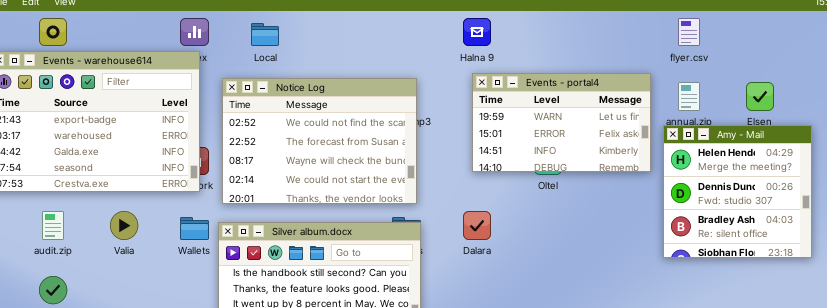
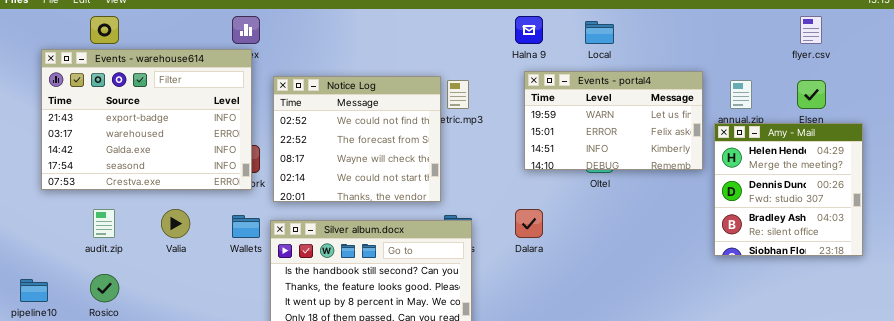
flyer.csv: [678,18,700,46] -> [800,16,822,44], moved
Local: [251,23,279,46] -> [585,21,614,44], moved
Notice Log: [222,78,417,204] -> [273,76,441,202], resized

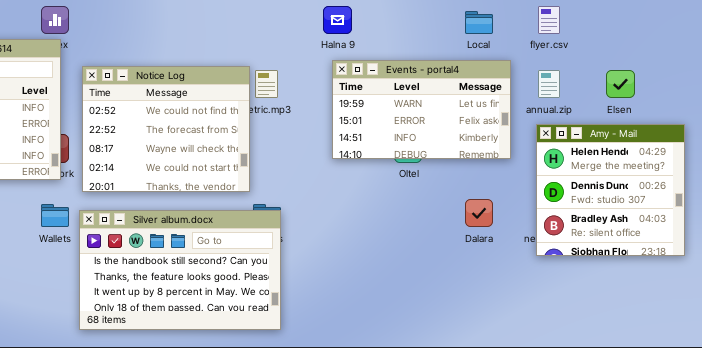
flyer.csv: [800,16,822,44] -> [538,6,560,34], moved
Local: [585,21,614,44] -> [465,11,493,34], moved
Amy - Mail: [714,123,863,256] -> [536,124,685,256], moved
Dalara: [515,209,543,238] -> [465,199,493,227], moved

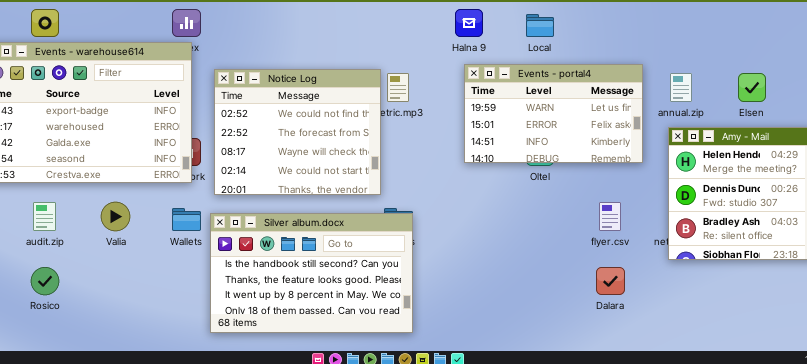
flyer.csv: [538,6,560,34] -> [599,202,621,231], moved
Local: [465,11,493,34] -> [526,14,554,37], moved
Dalara: [465,199,493,227] -> [596,267,625,295], moved

